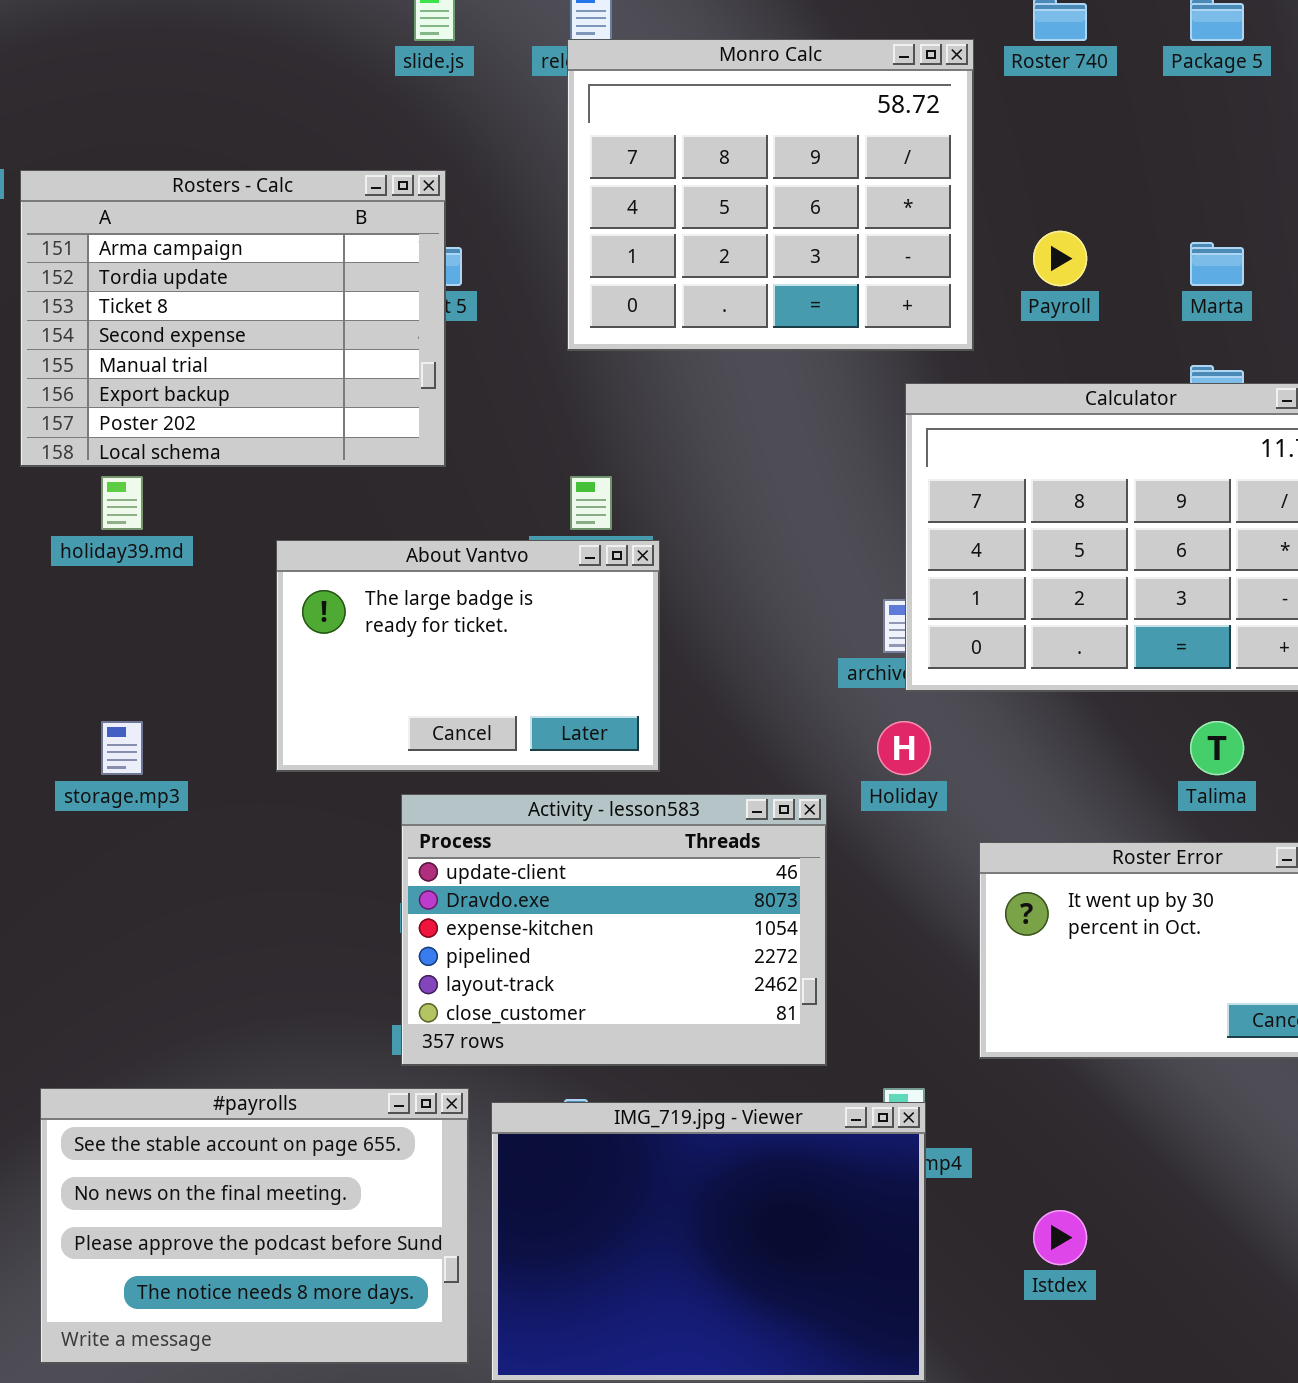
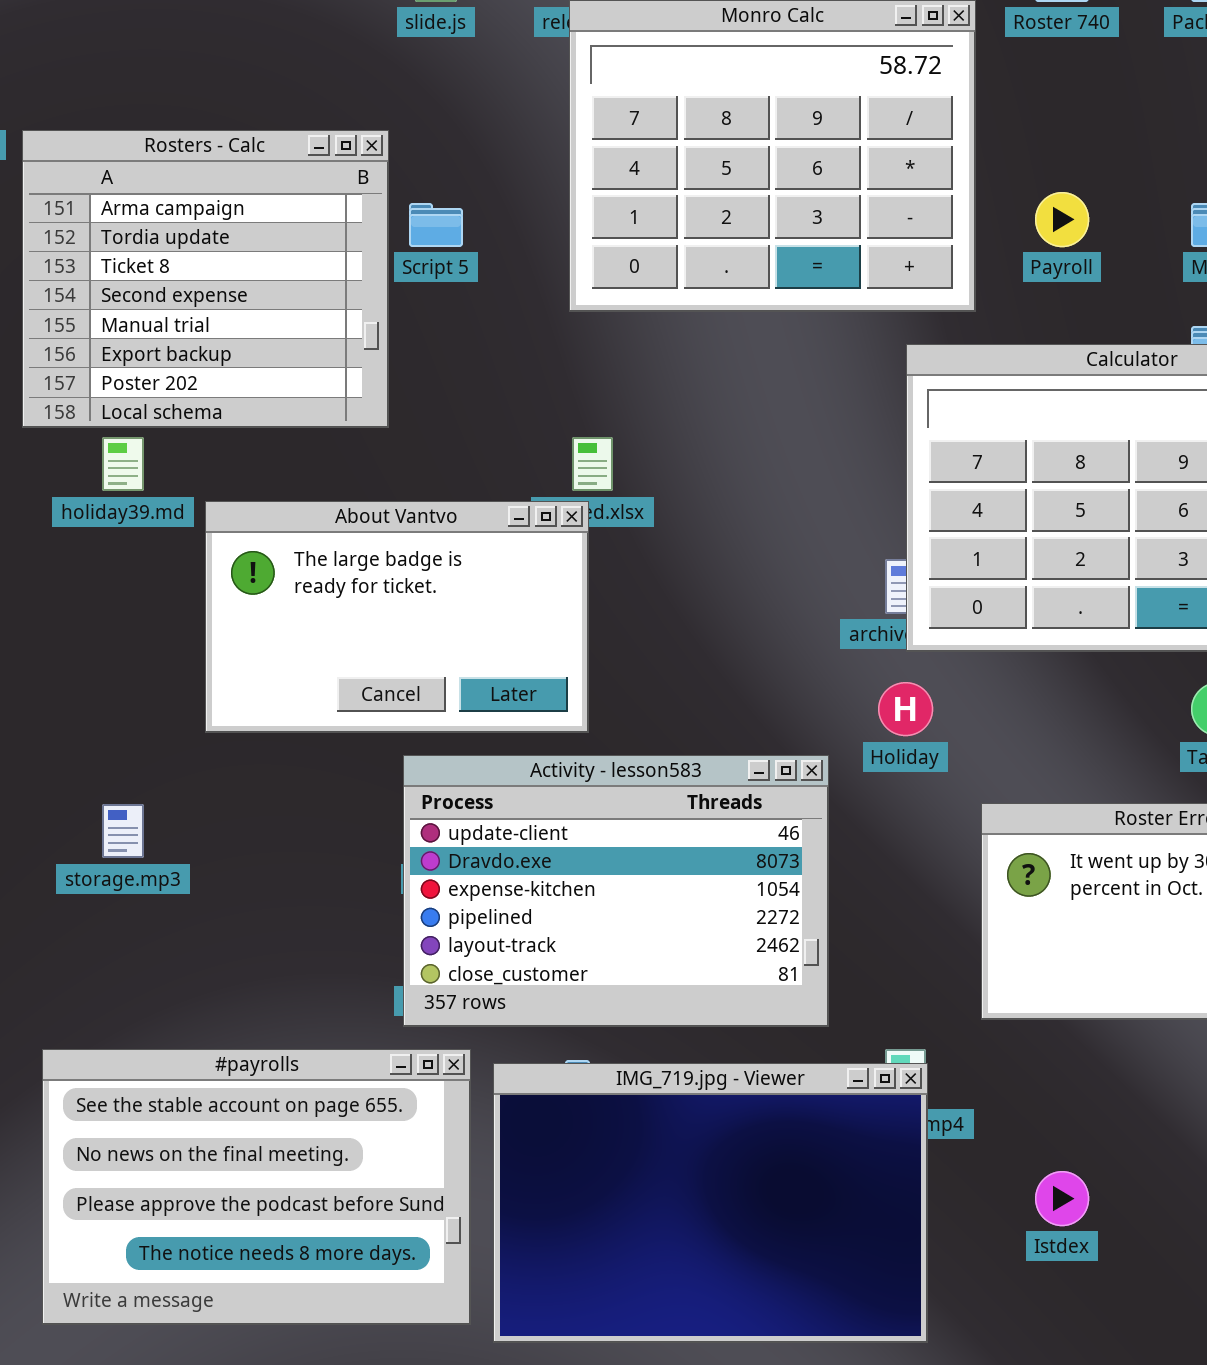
Rosters - Calc: [20,170,446,467] -> [22,130,389,428], resized
About Vantvo: [276,540,660,772] -> [205,501,589,733], moved
storage.mp3: [101,721,143,775] -> [102,804,144,858], moved

